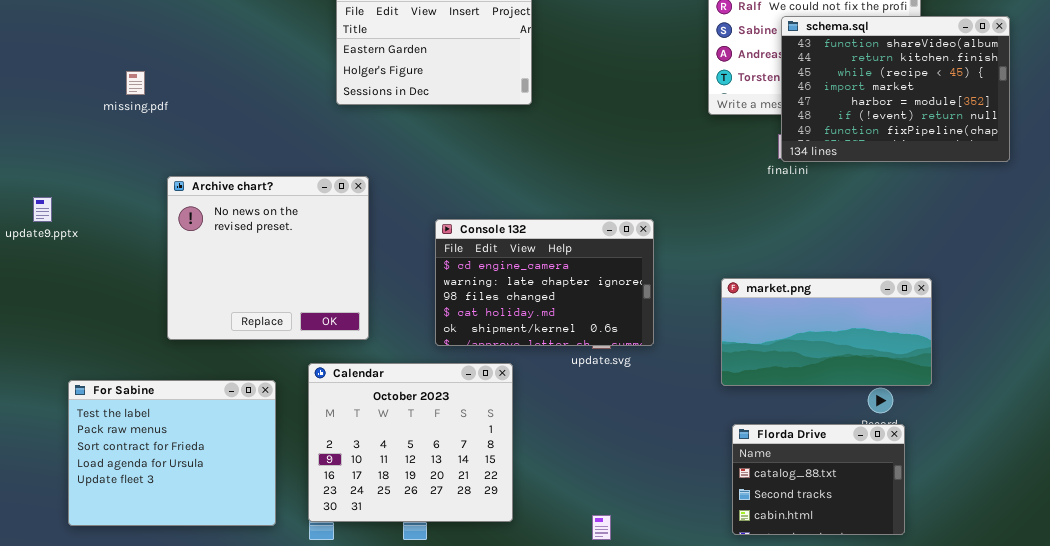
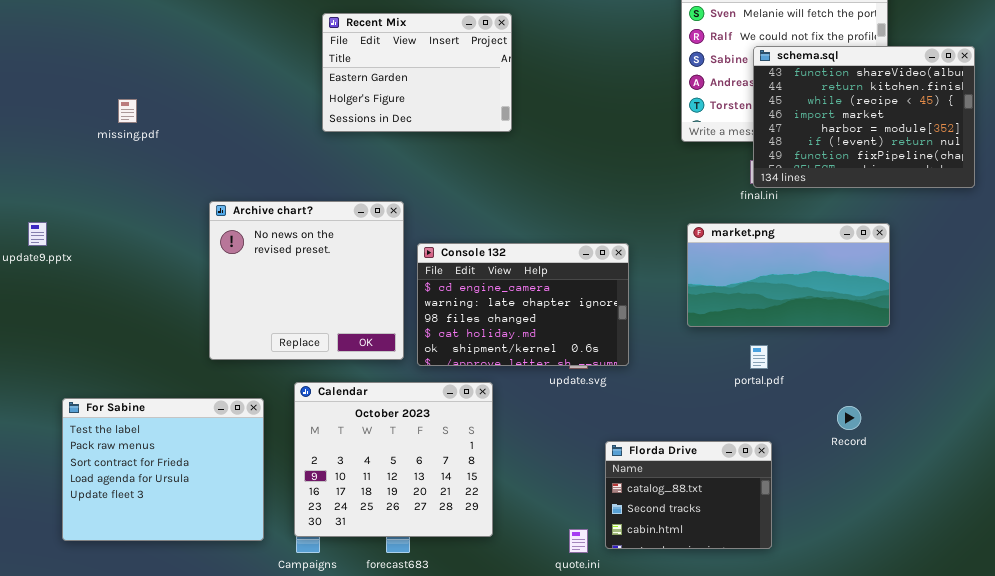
Archive chart?: [167,176,369,340] -> [209,201,404,360], moved
market.png: [721,278,932,386] -> [687,223,890,327], moved
Florda Drive: [732,424,905,535] -> [605,441,772,549], moved

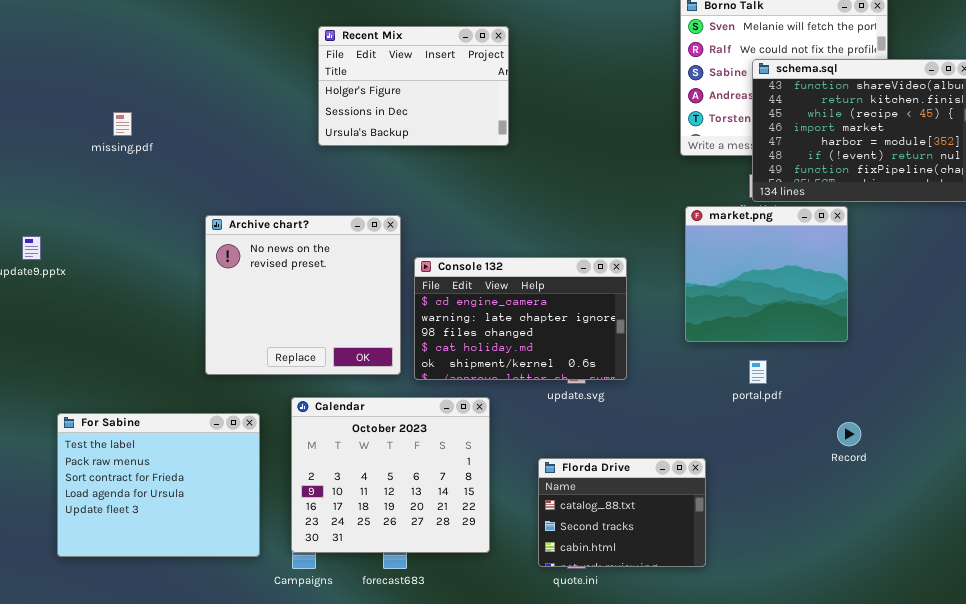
Recent Mix: [322,13,512,132] -> [318,26,509,146], scrolled down 1 row
market.png: [687,223,890,327] -> [685,206,848,342], resized
Florda Drive: [605,441,772,549] -> [538,458,706,567], moved

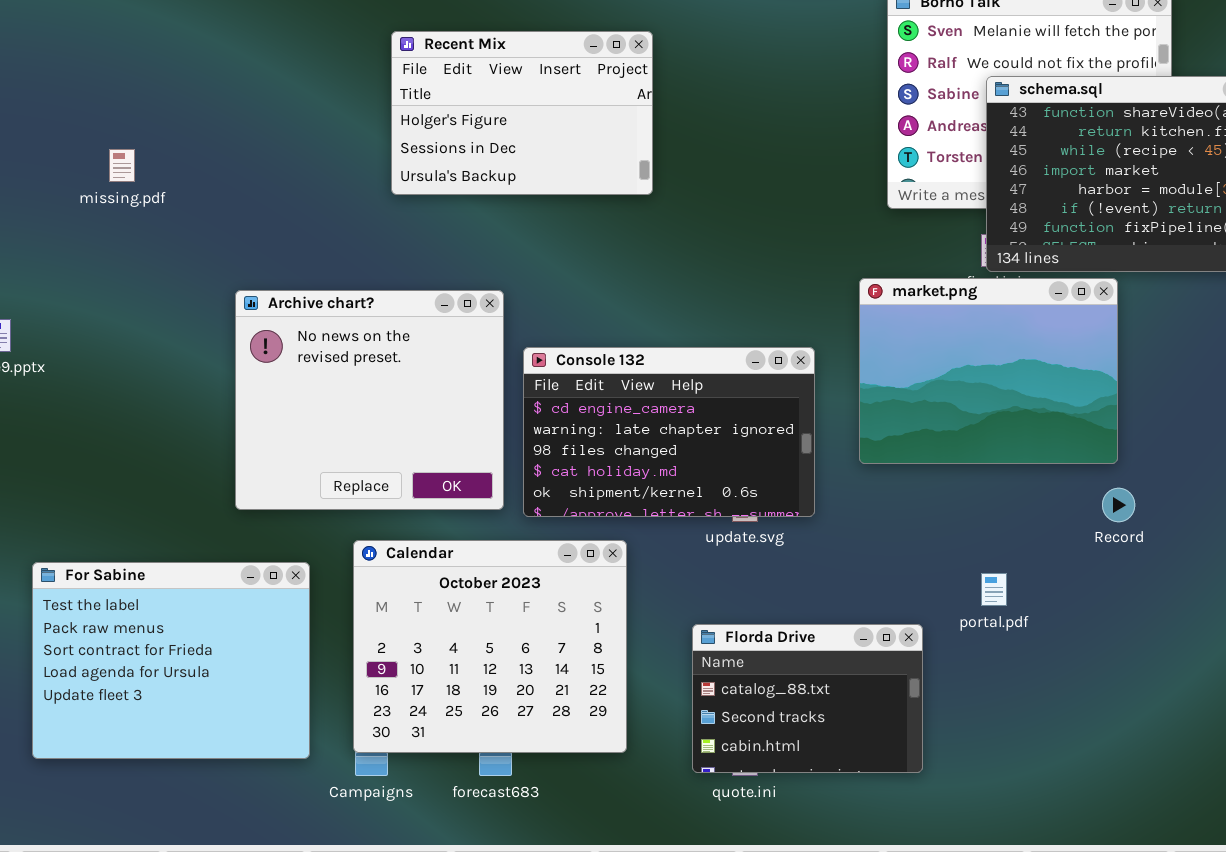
market.png: [685,206,848,342] -> [859,278,1118,464], resized
portal.pdf: [749,360,767,384] -> [981,573,1007,606], moved
Record: [837,422,861,446] -> [1102,488,1135,522], moved

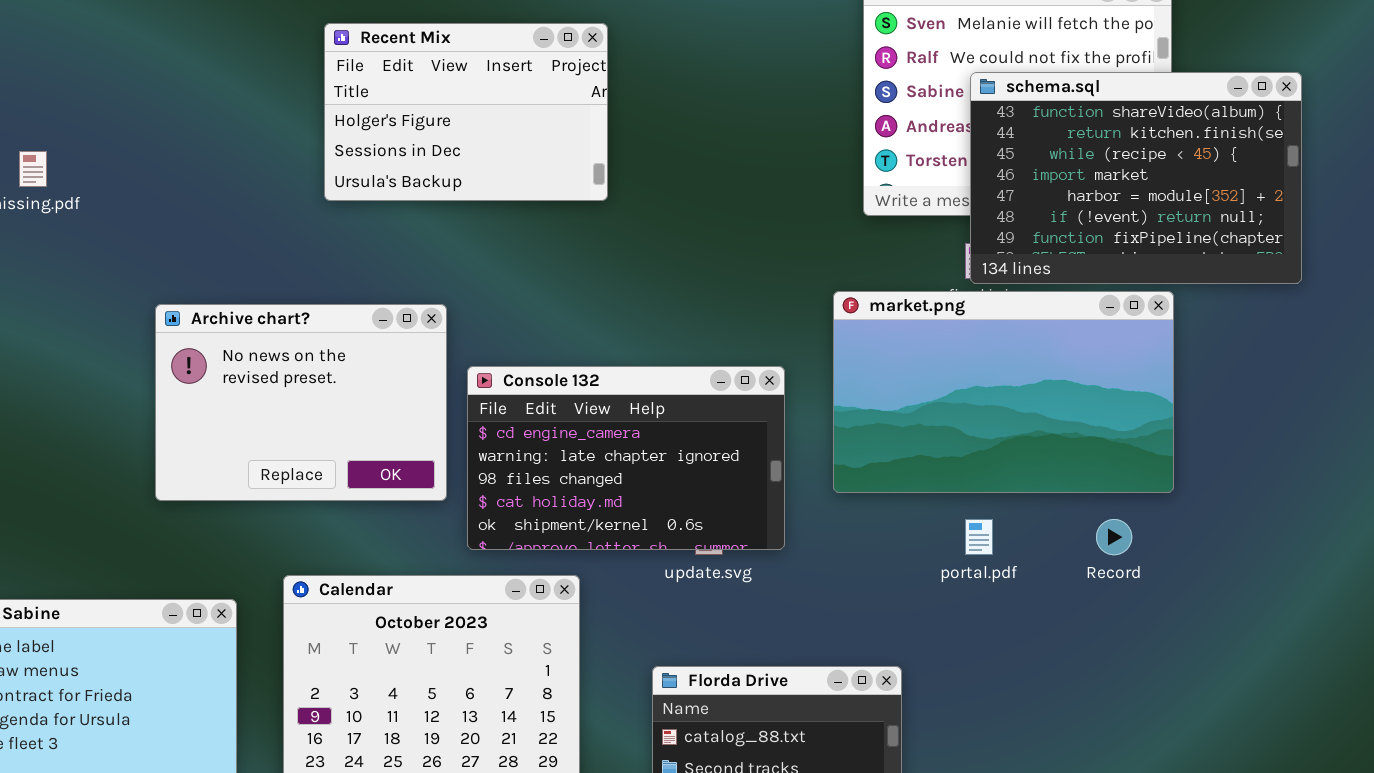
market.png: [859,278,1118,464] -> [833,291,1174,493], resized
Archive chart?: [235,290,504,510] -> [155,304,447,501], resized
portal.pdf: [981,573,1007,606] -> [965,519,993,555], moved

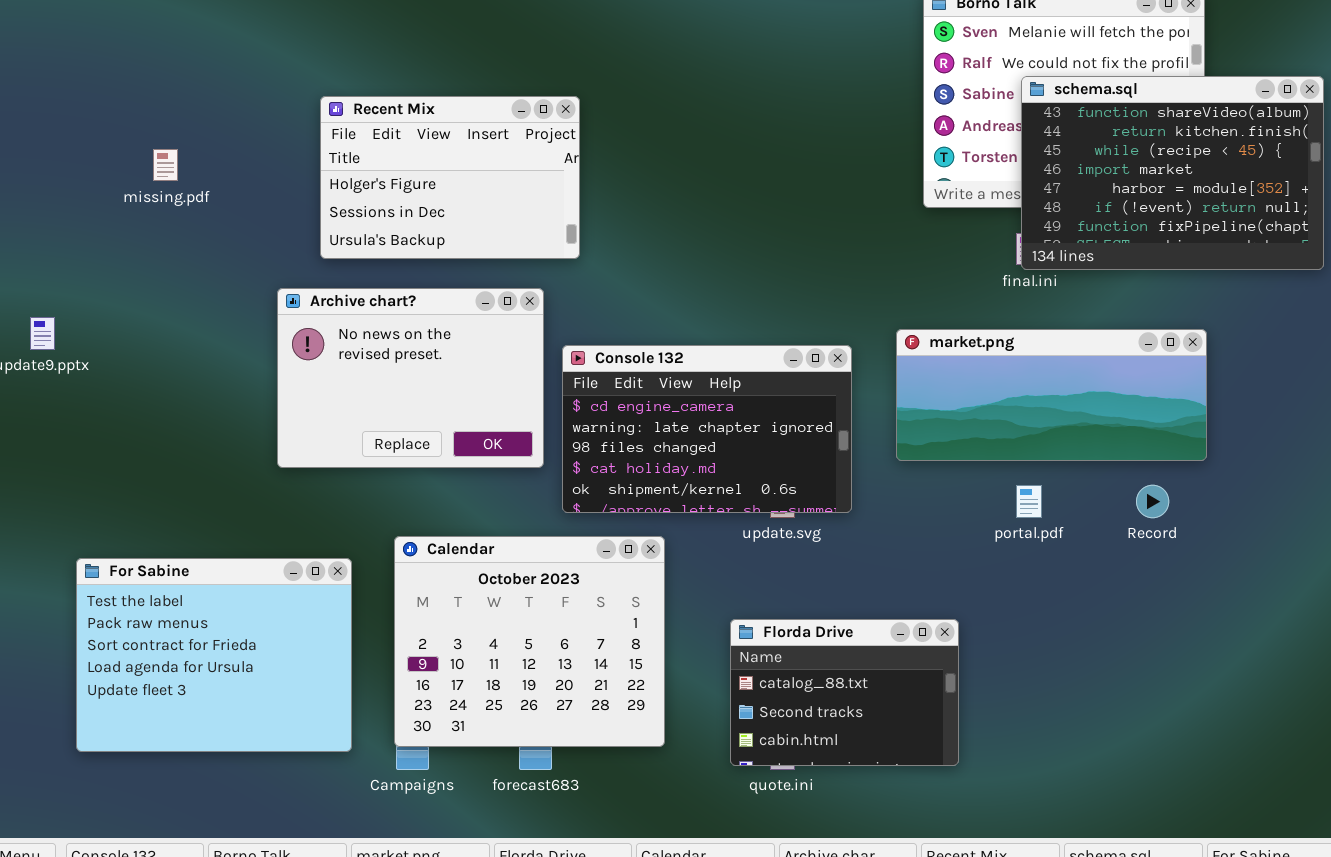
Recent Mix: [324,23,608,201] -> [320,96,580,259], moved
market.png: [833,291,1174,493] -> [896,329,1207,461], resized

